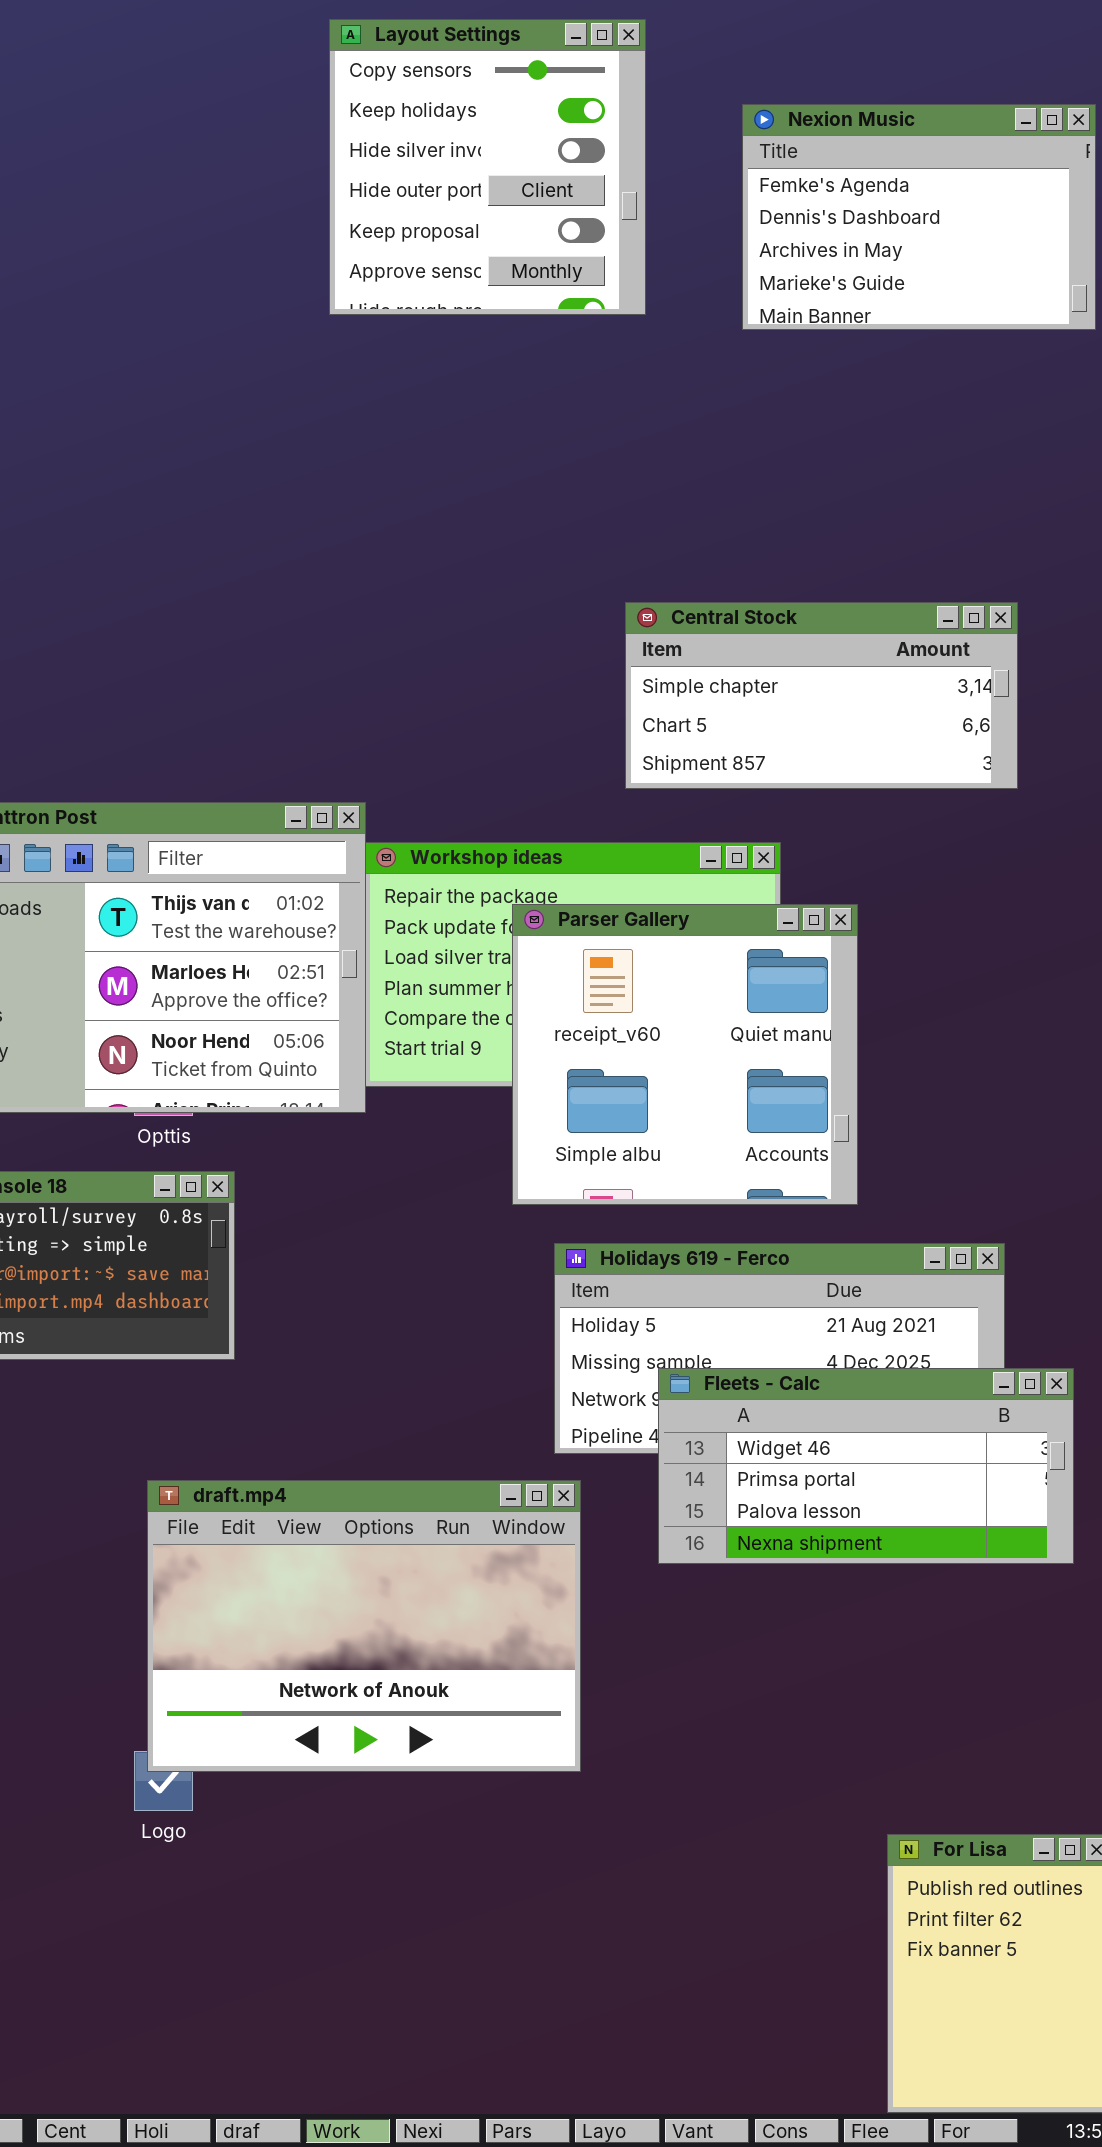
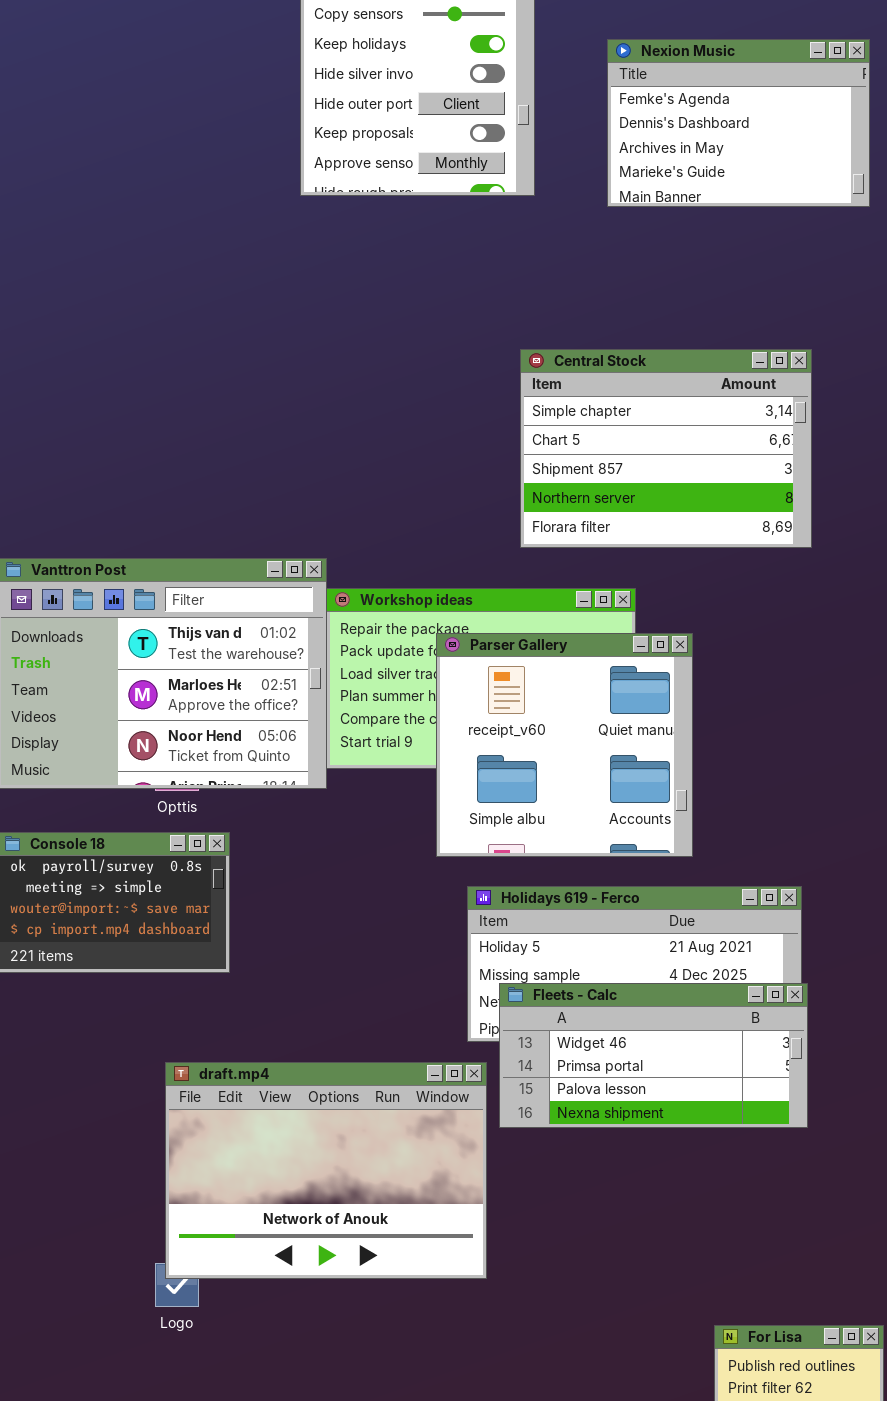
Central Stock: [625,602,1018,789] -> [520,349,812,548], resized
Fleets - Calc: [658,1368,1074,1564] -> [499,983,808,1128], moved

